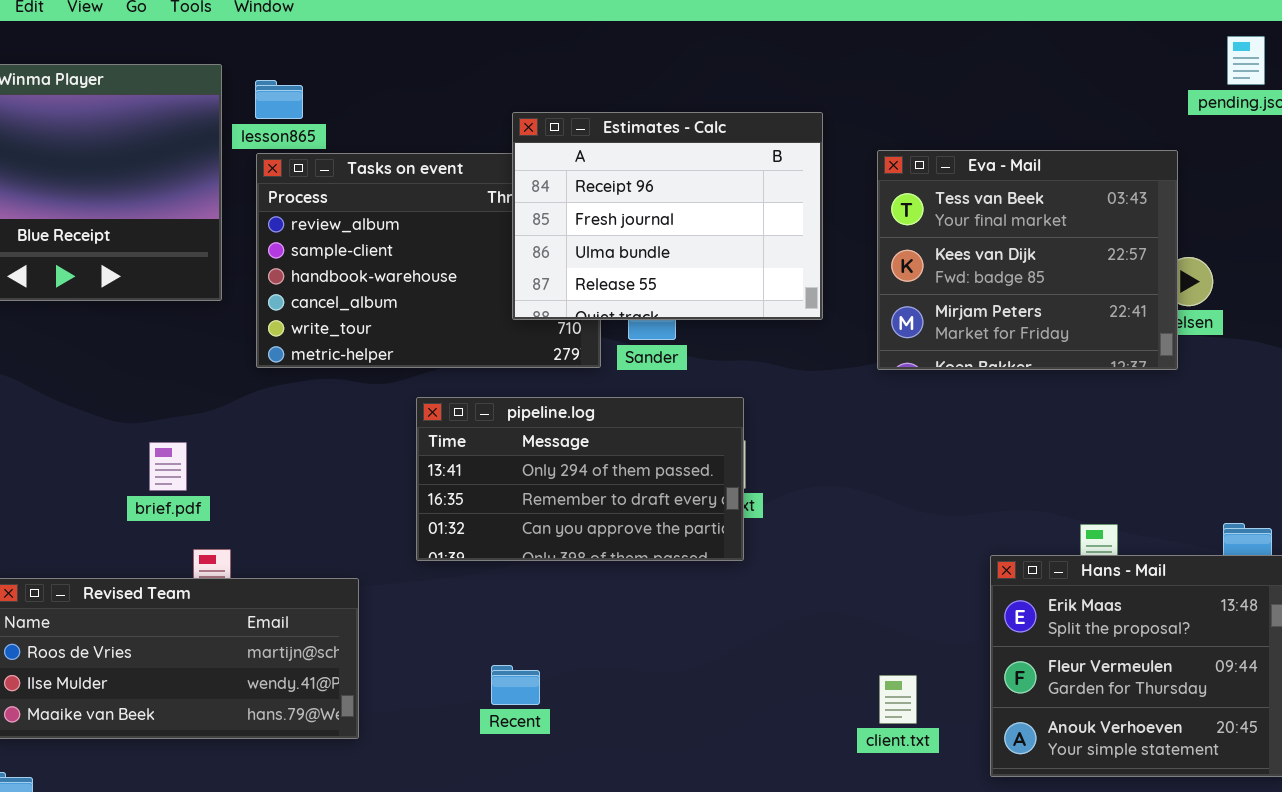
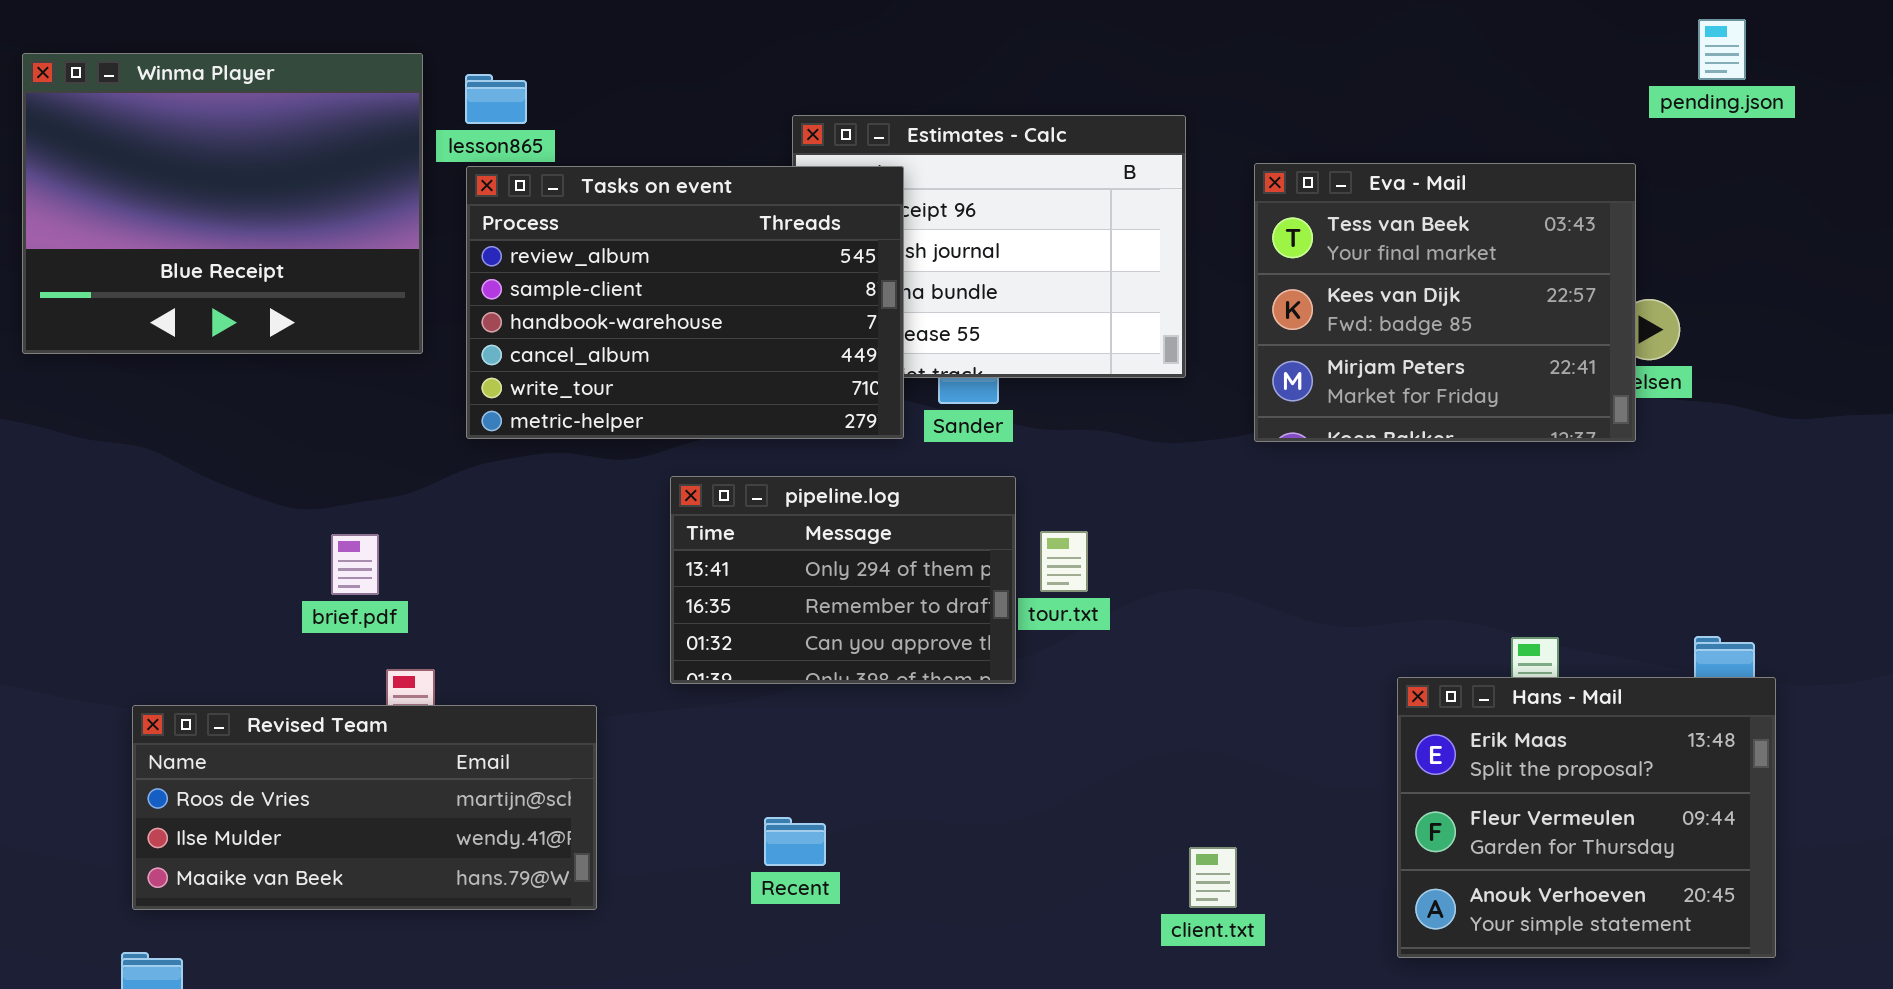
Tasks on event: [256,153,601,368] -> [466,166,904,439], raised
pipeline.log: [416,397,744,561] -> [670,476,1016,684], resized
client.txt: [879,675,917,724] -> [1189,847,1237,908], moved

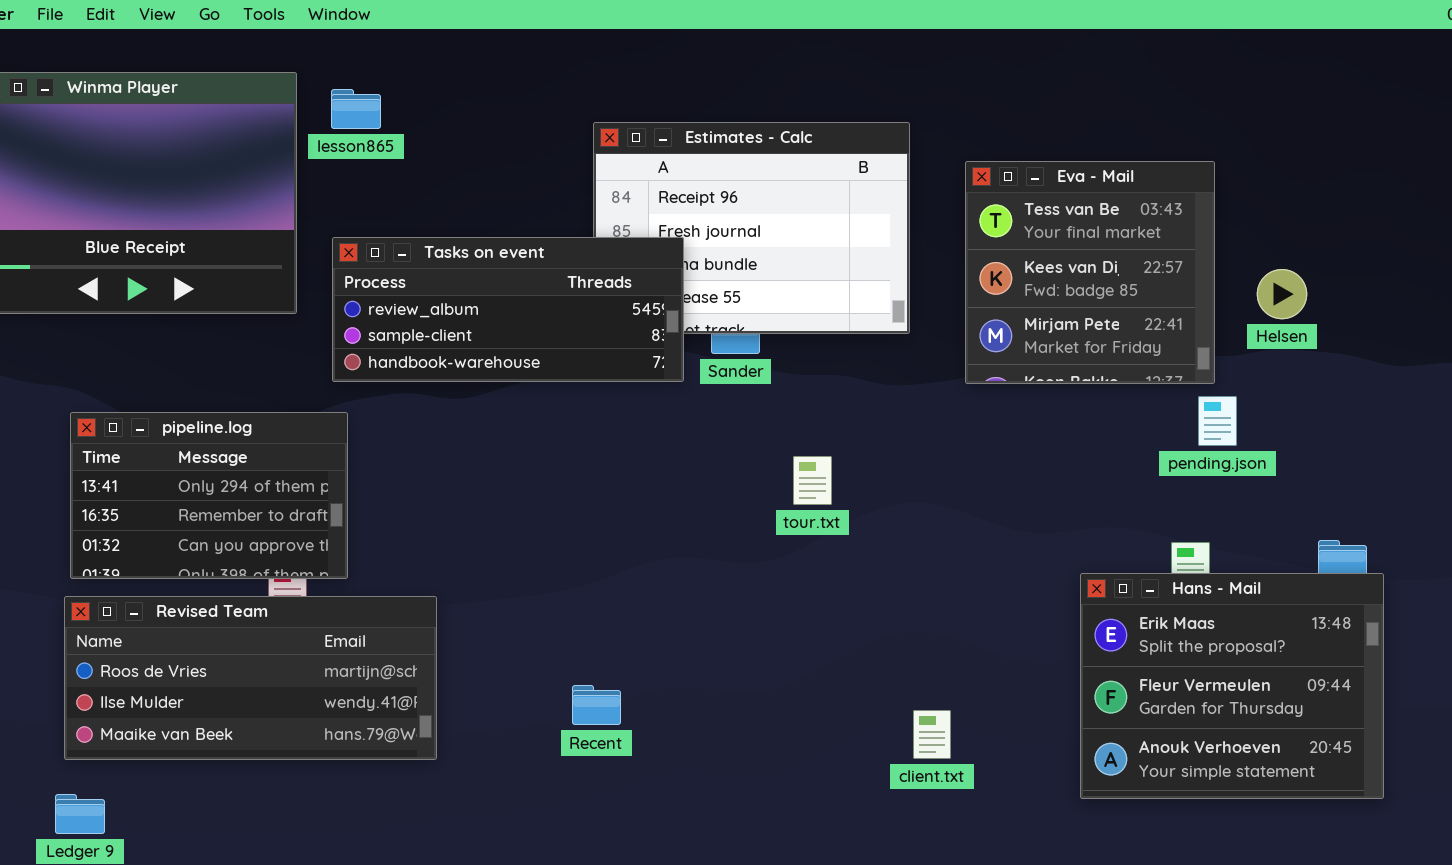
pending.json: [1698,19,1746,80] -> [1198,396,1237,446], moved
Eva - Mail: [1254,163,1636,442] -> [965,161,1215,384], resized
Tasks on event: [466,166,904,439] -> [332,237,684,382], resized
pipeline.log: [670,476,1016,684] -> [70,412,348,579], moved

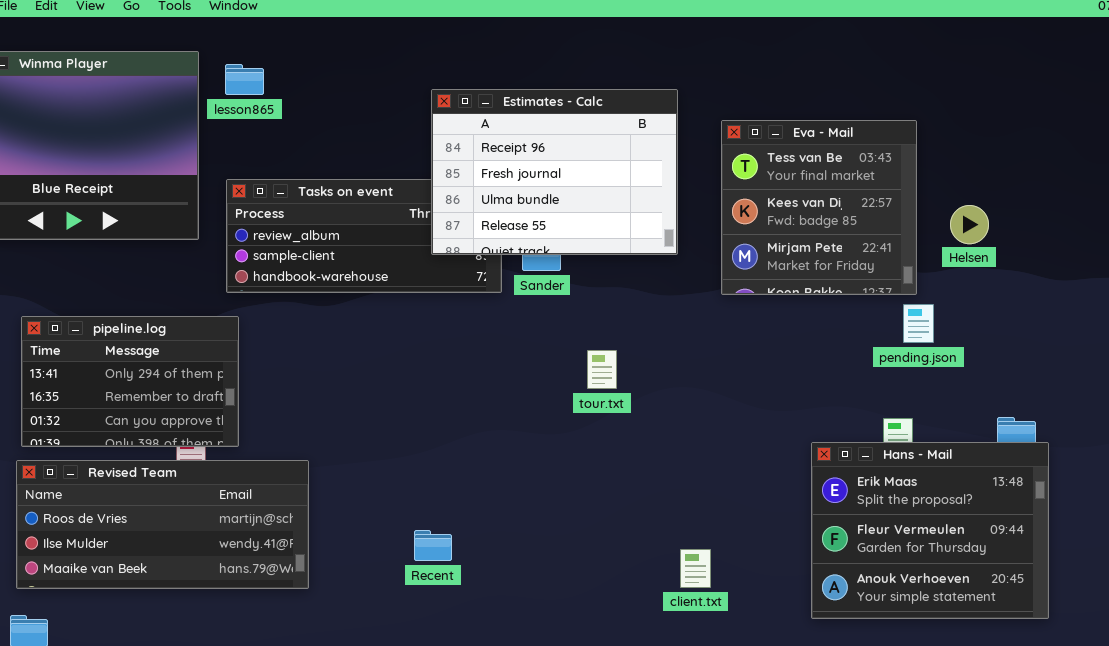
Estimates - Calc: [593,122,910,334] -> [431,89,678,255], raised

